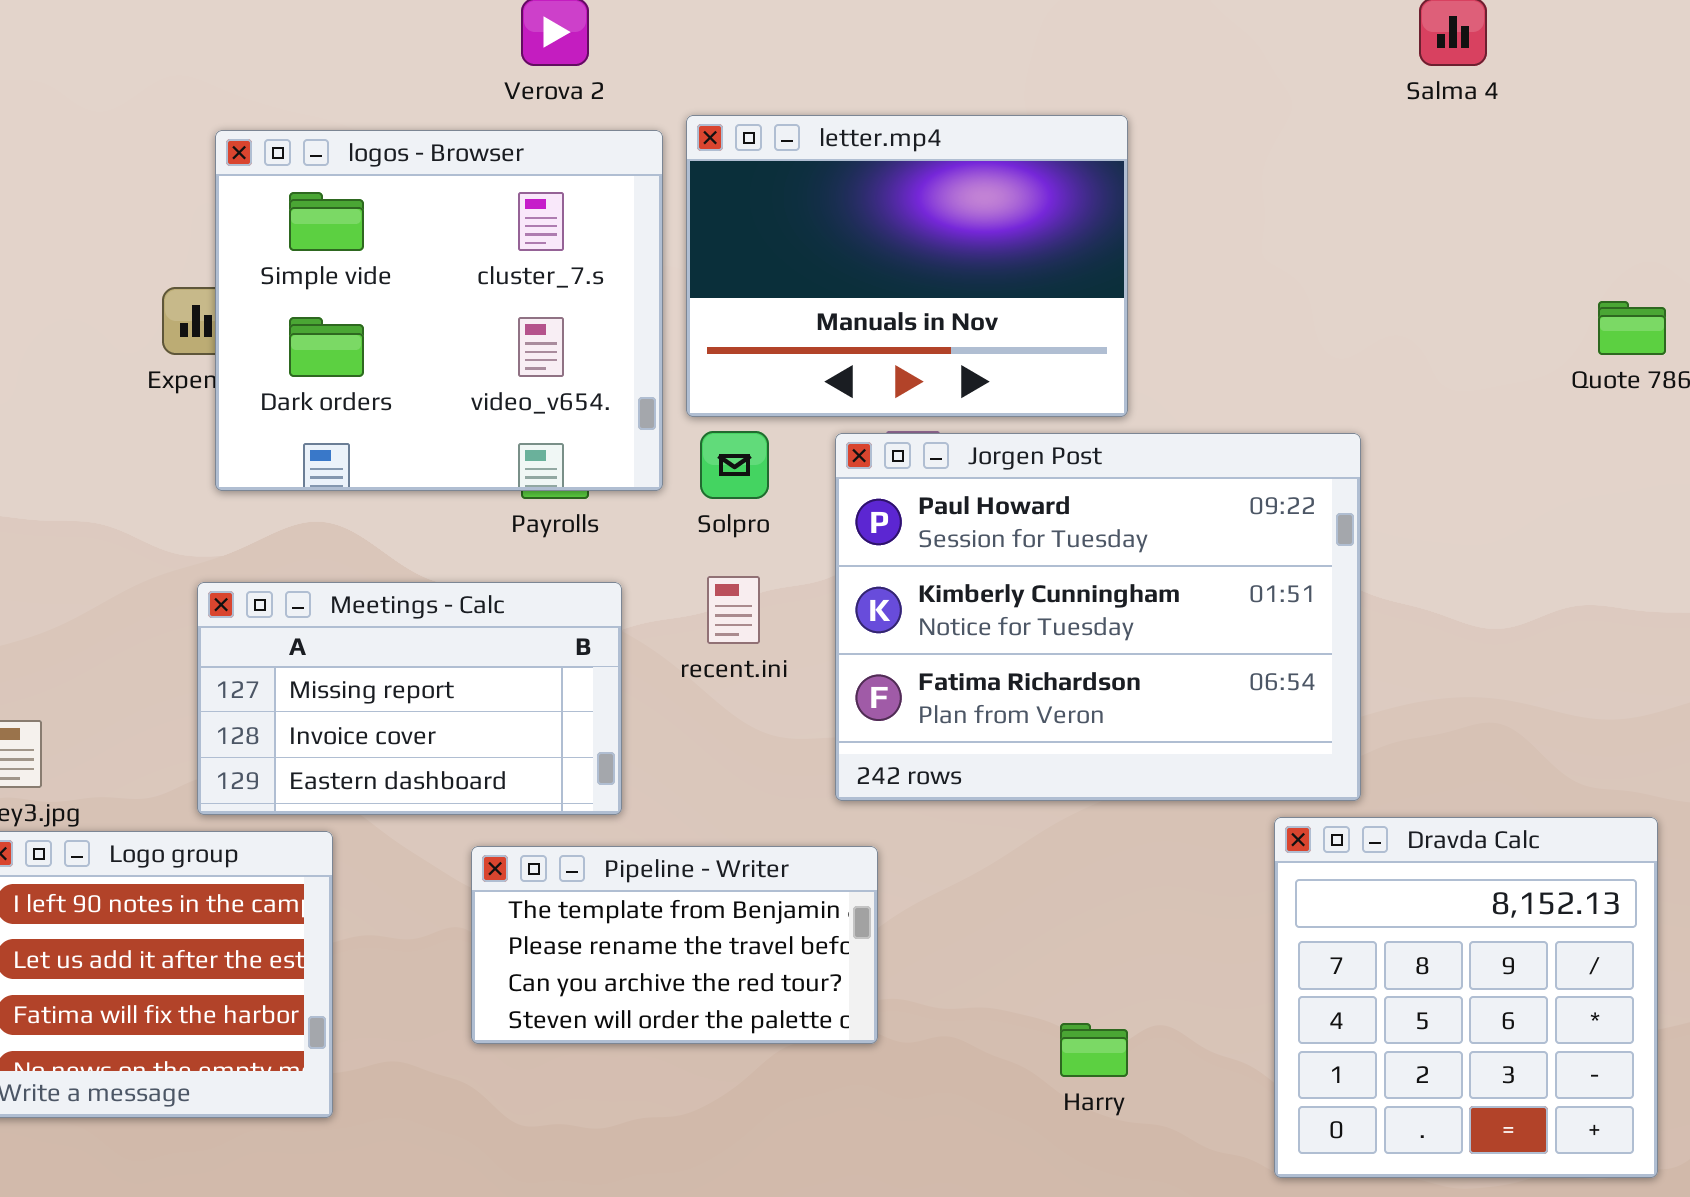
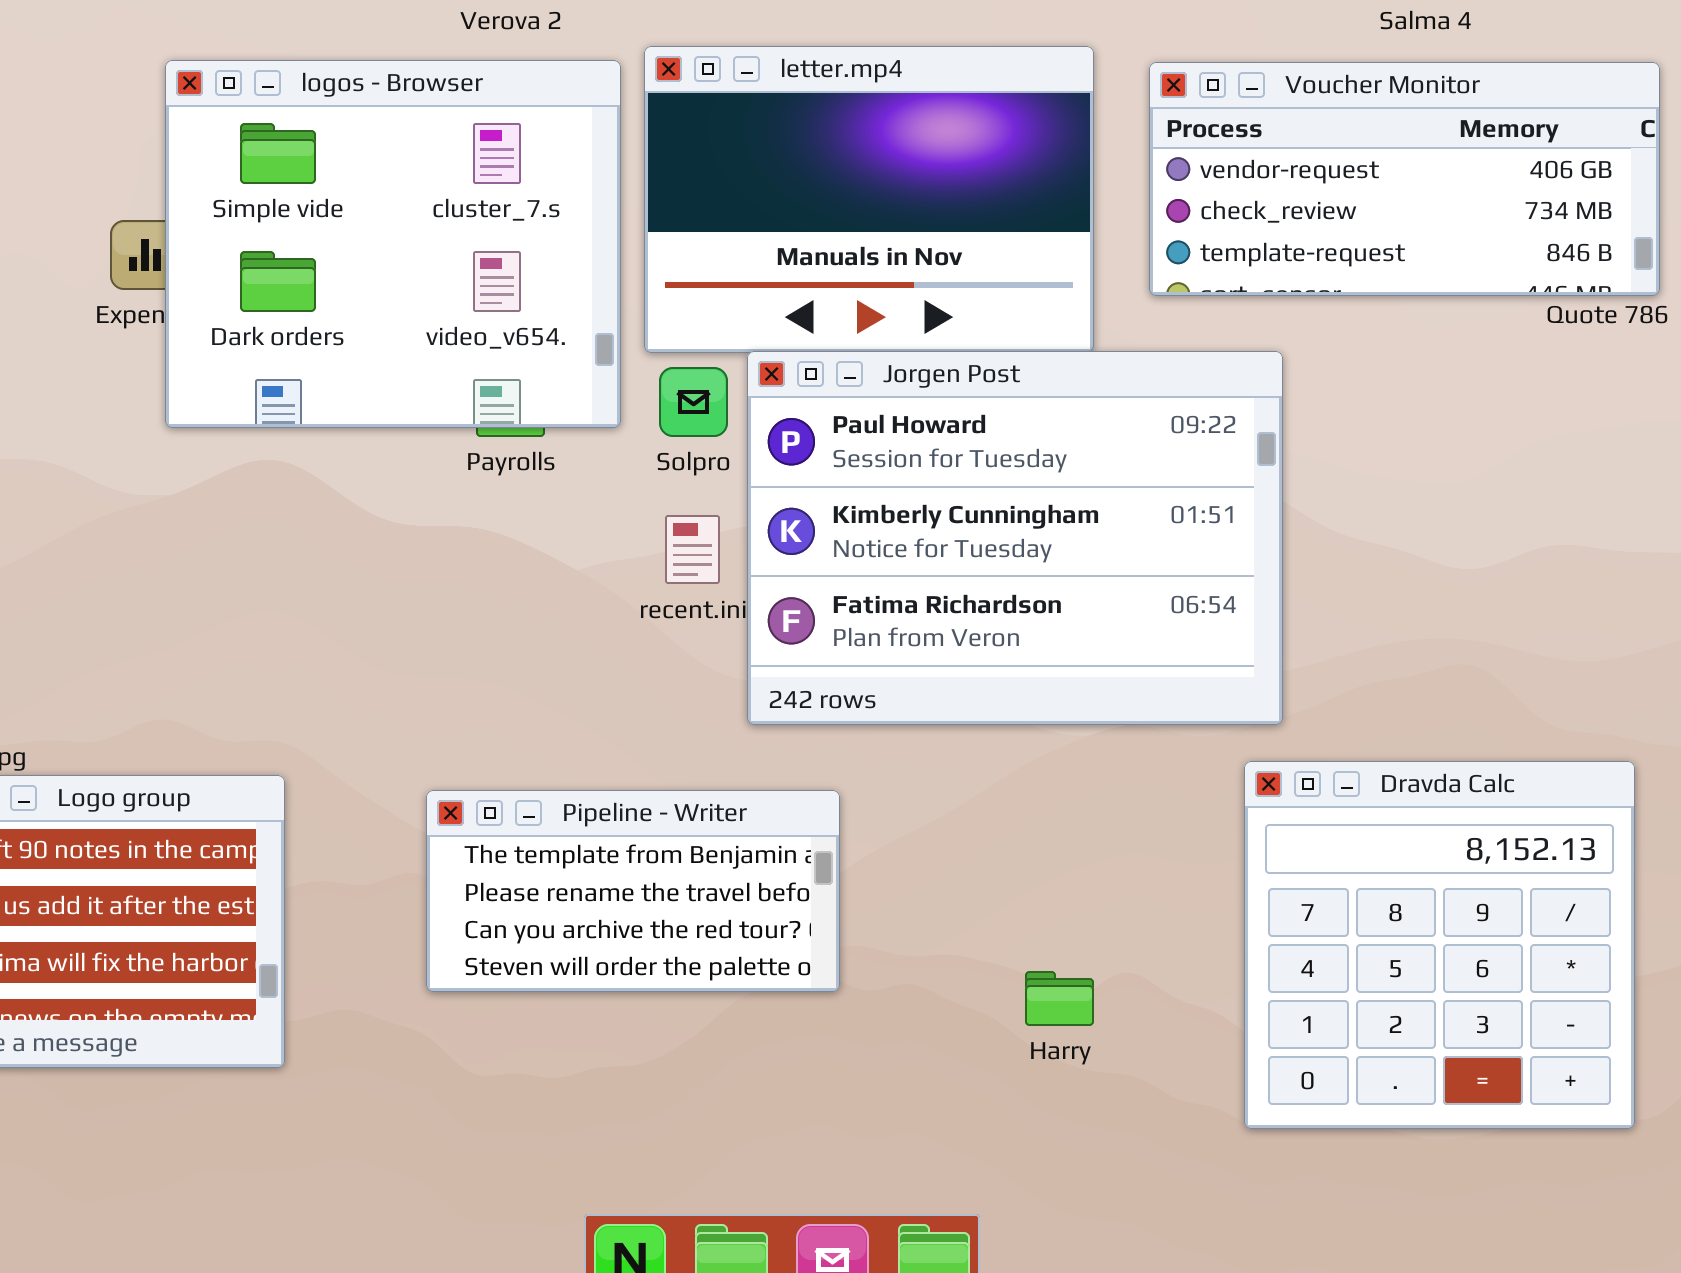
Voucher Monitor: none -> [1149,62,1660,296], opened
Jorgen Post: [835,433,1361,801] -> [747,351,1283,725], moved
Meetings - Calc: [197,582,622,815] -> none, closed

